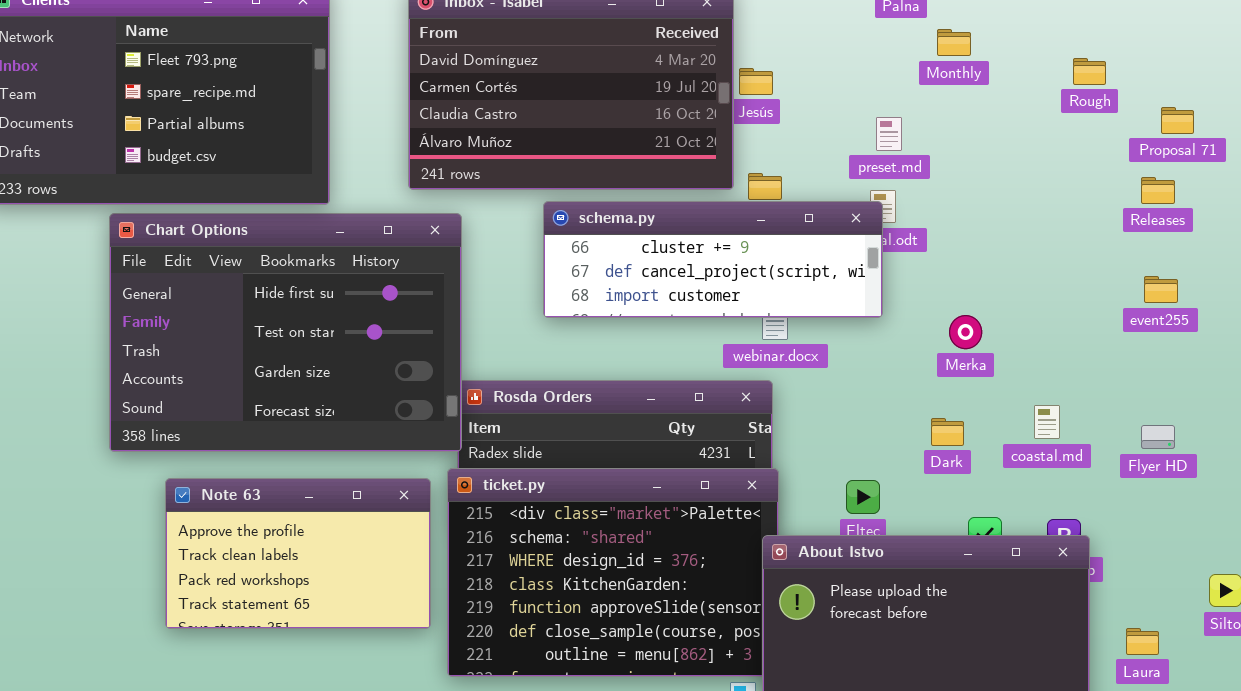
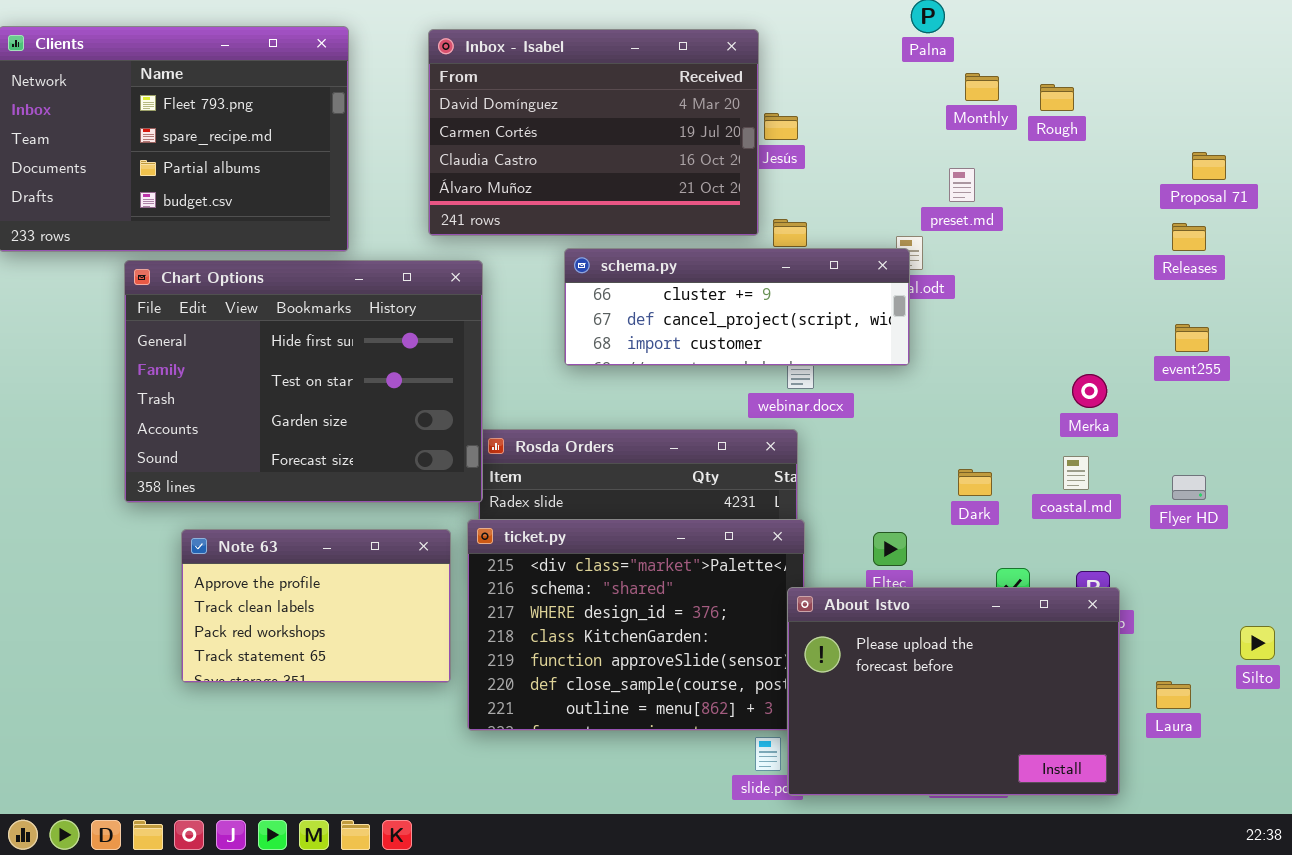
Rough: [1073,58,1106,85] -> [1040,84,1074,111], moved
preset.md: [876,117,902,151] -> [949,168,975,202], moved
Merka: [949,315,982,349] -> [1072,374,1107,408], moved

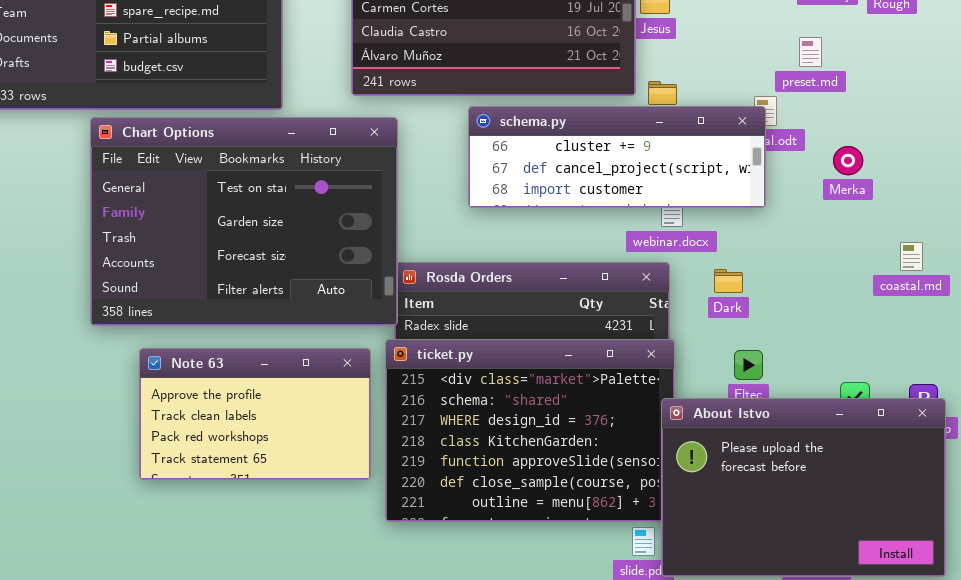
Chart Options: [124,260,483,503] -> [90,117,398,326], scrolled down 1 row
Merka: [1072,374,1107,408] -> [833,146,863,175], moved
coastal.md: [1063,456,1089,490] -> [900,242,923,271], moved
Dark: [958,469,992,496] -> [714,269,743,293], moved

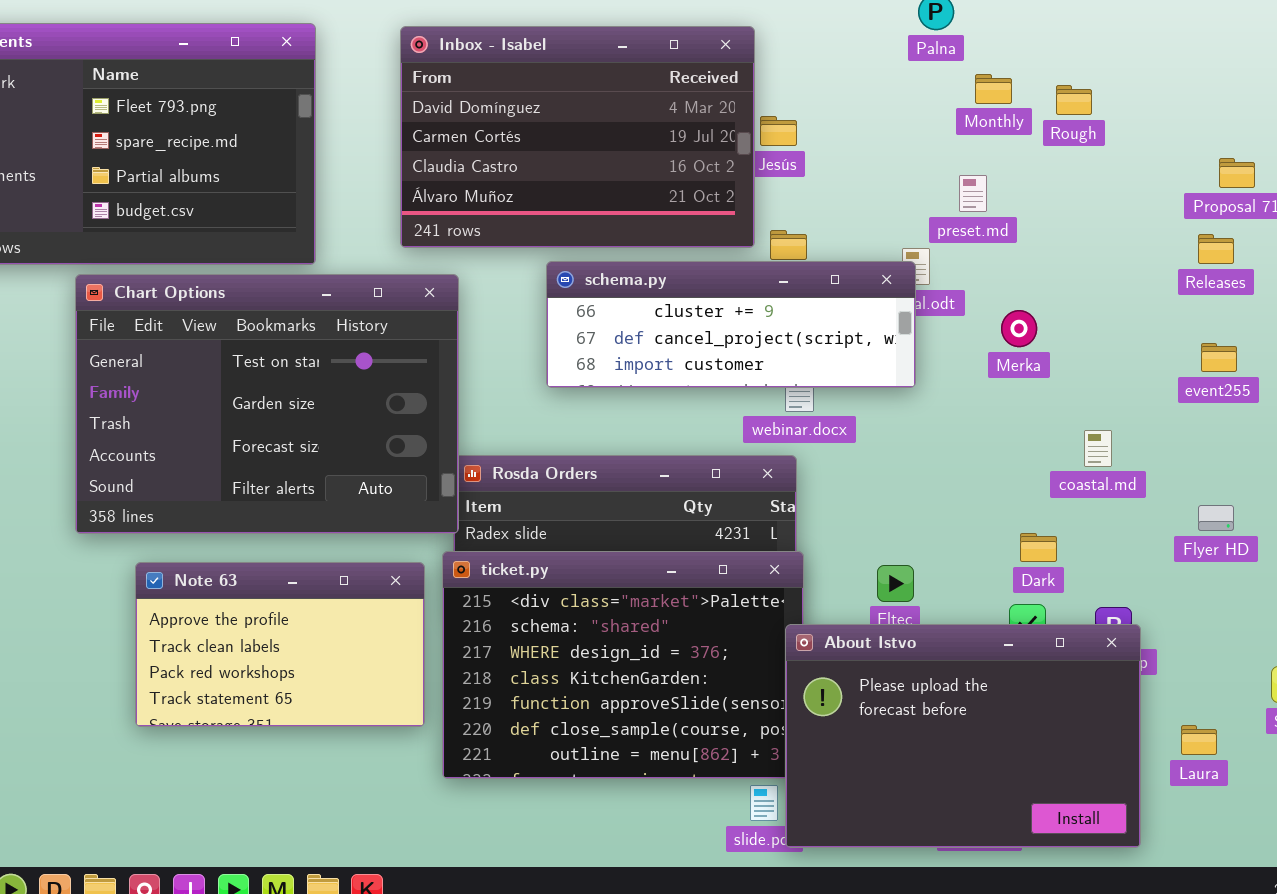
Dark: [714,269,743,293] -> [1020,533,1057,562], moved

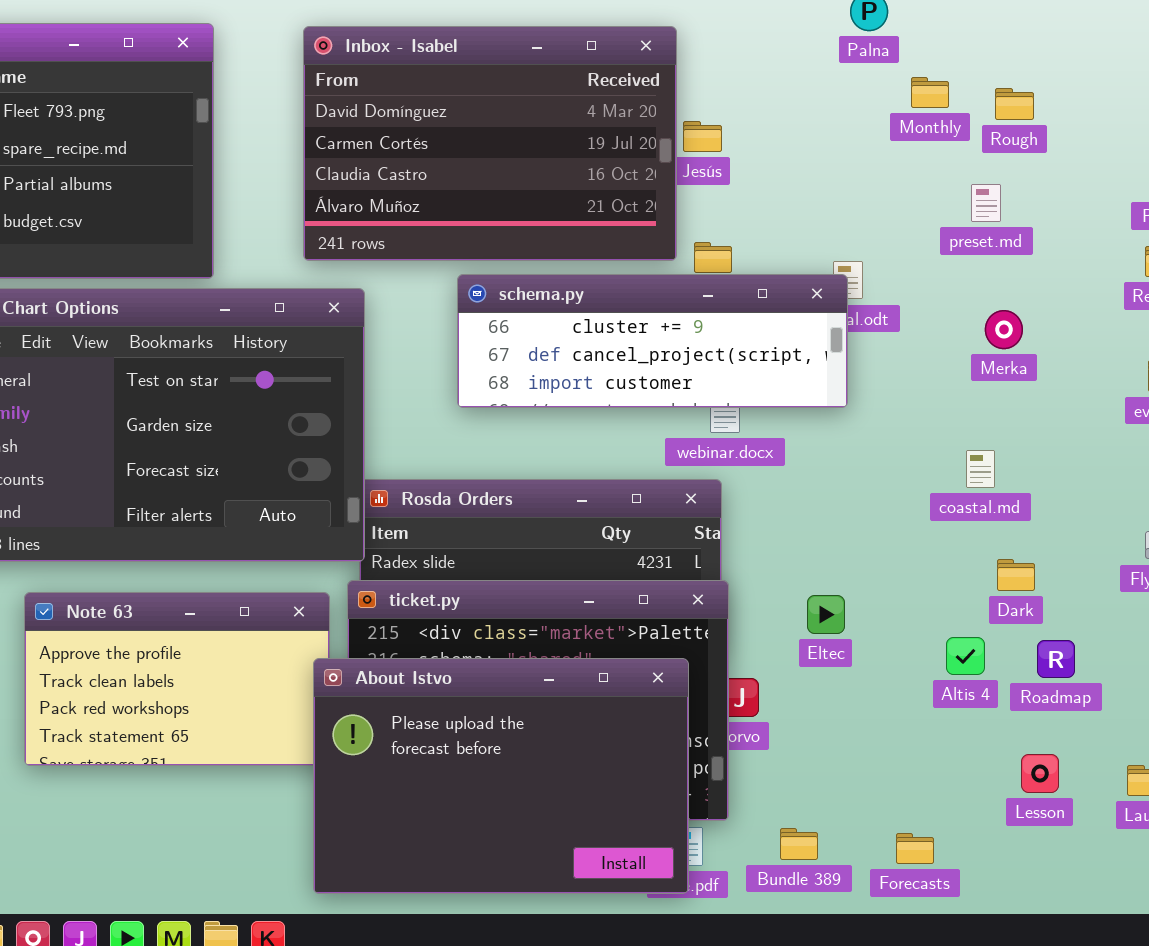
preset.md: [959,175,987,212] -> [971,184,1001,222], moved
Merka: [1001,310,1037,347] -> [985,310,1023,349], moved
coastal.md: [1084,430,1112,467] -> [966,450,995,488], moved
Dark: [1020,533,1057,562] -> [997,559,1035,591], moved
About Istvo: [785,624,1141,848] -> [313,658,689,894], moved

